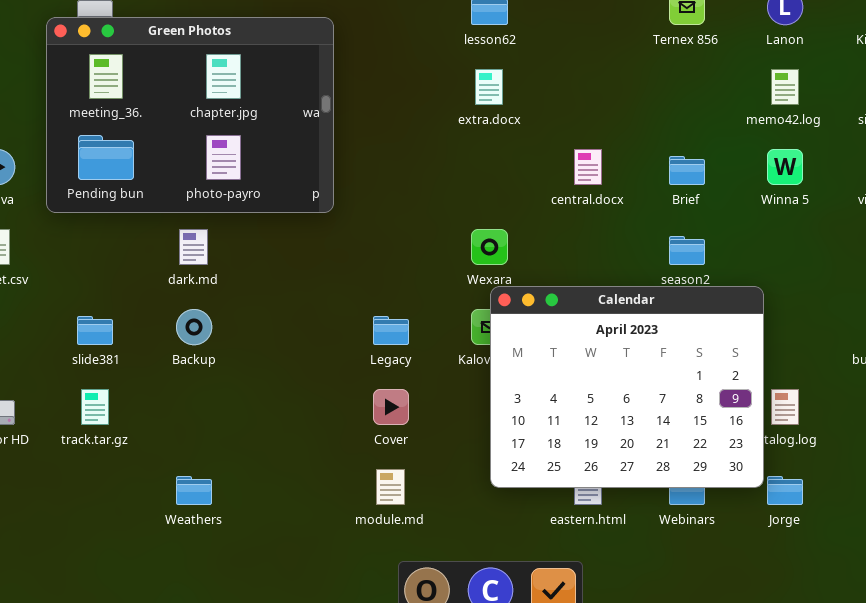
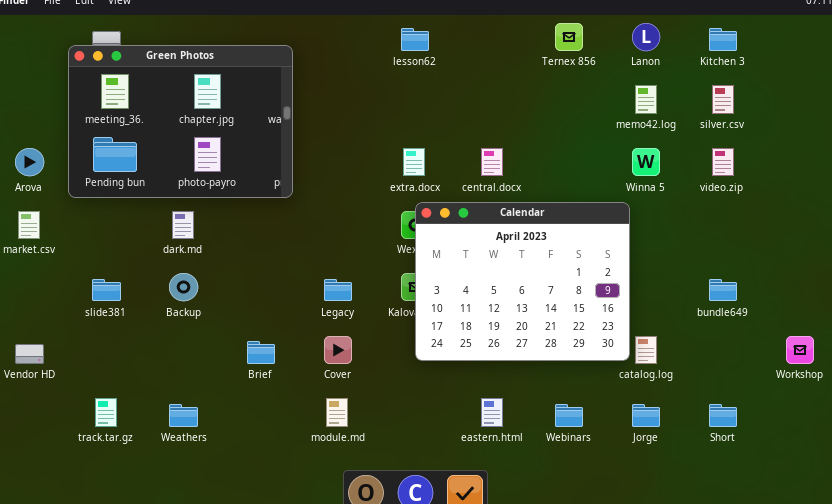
extra.docx: [475,69,503,105] -> [403,148,425,176], moved
Brief: [669,156,705,185] -> [247,341,275,364], moved
Calendar: [490,286,764,488] -> [415,202,630,361], moved
track.tar.gz: [81,389,109,425] -> [95,398,117,427], moved

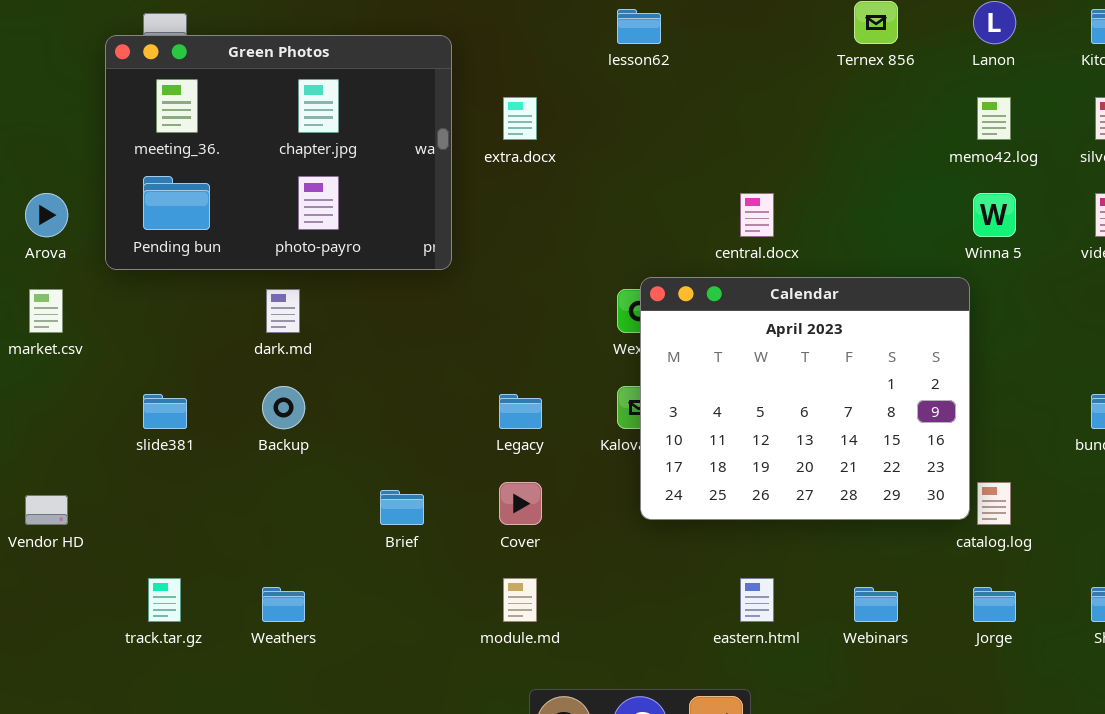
extra.docx: [403,148,425,176] -> [503,97,537,140], moved

